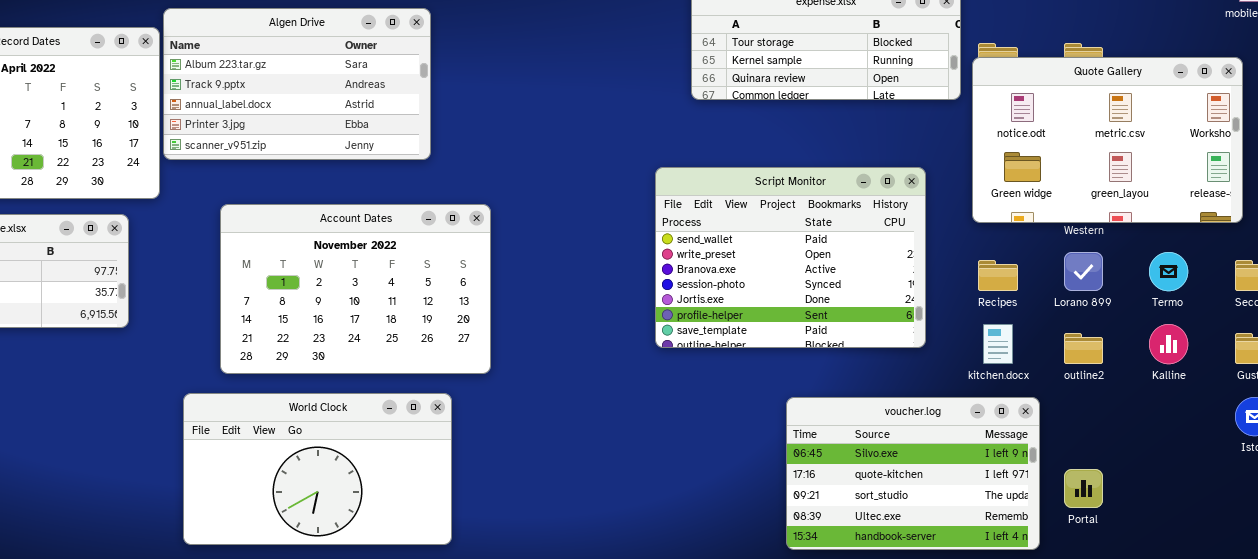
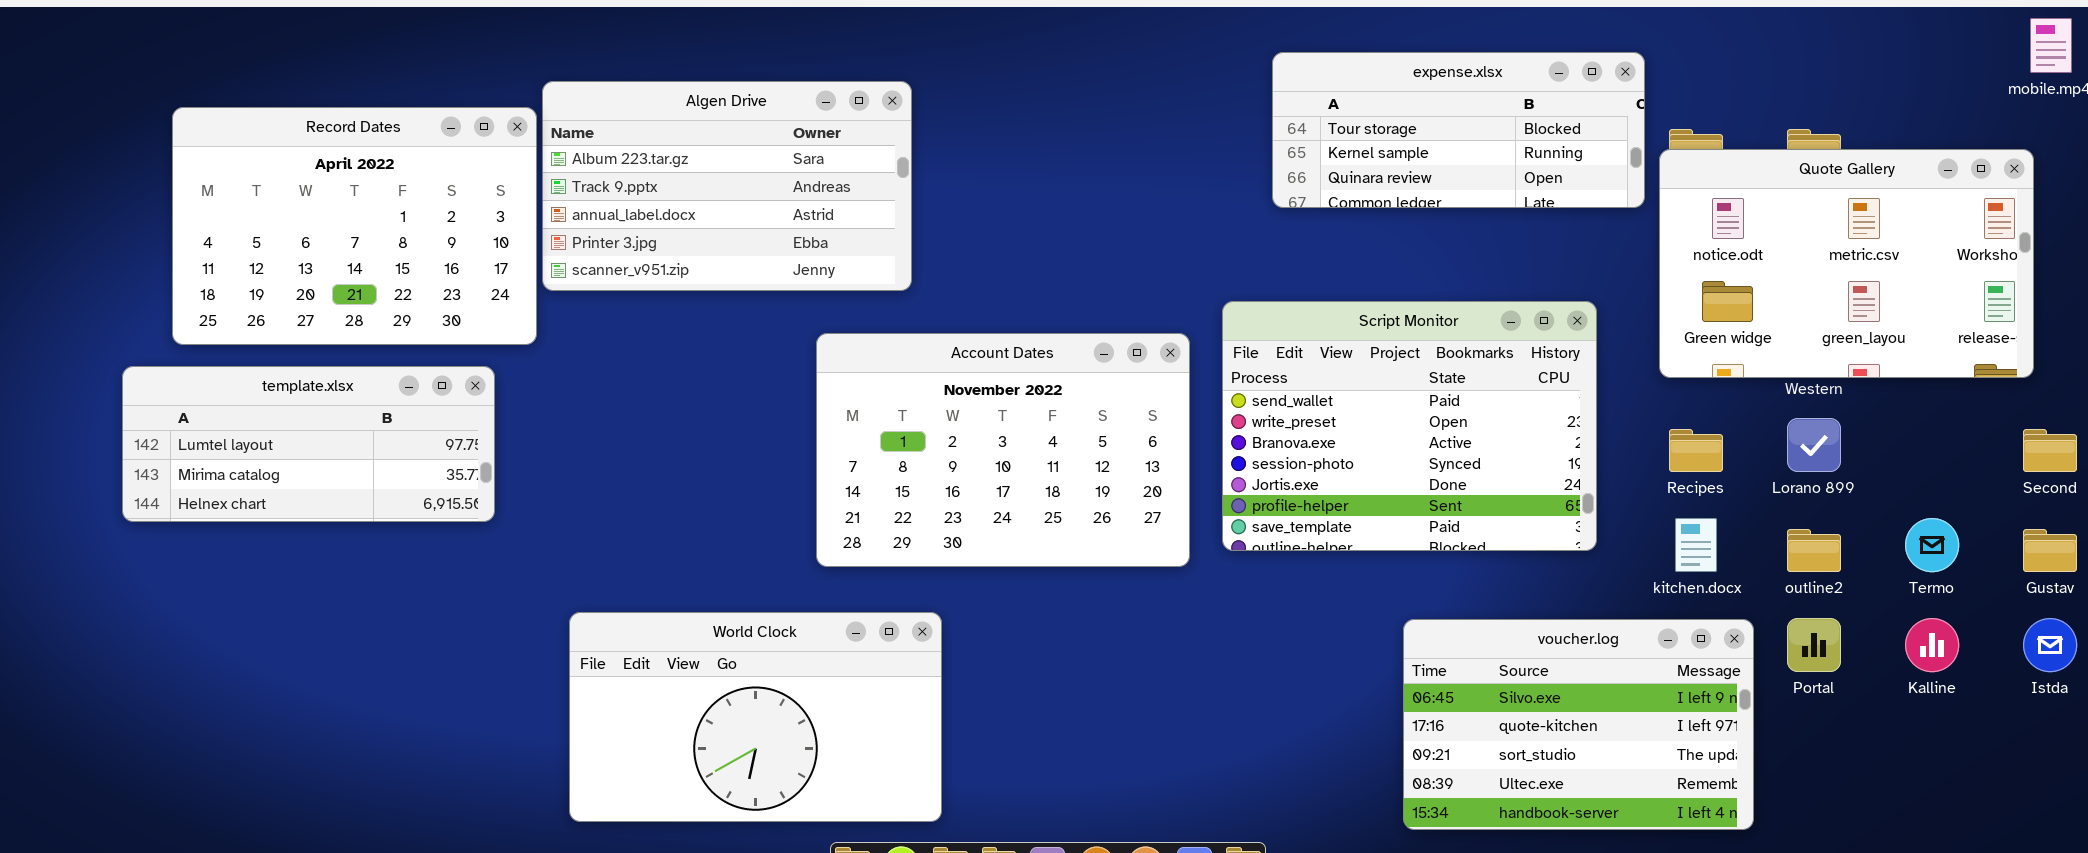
Account Dates: [220,204,491,374] -> [816,333,1190,567], moved
Termo: [1149,252,1188,291] -> [1905,518,1959,572], moved
Kalline: [1149,324,1188,364] -> [1905,618,1959,672], moved
Portal: [1064,469,1103,508] -> [1787,618,1841,672], moved

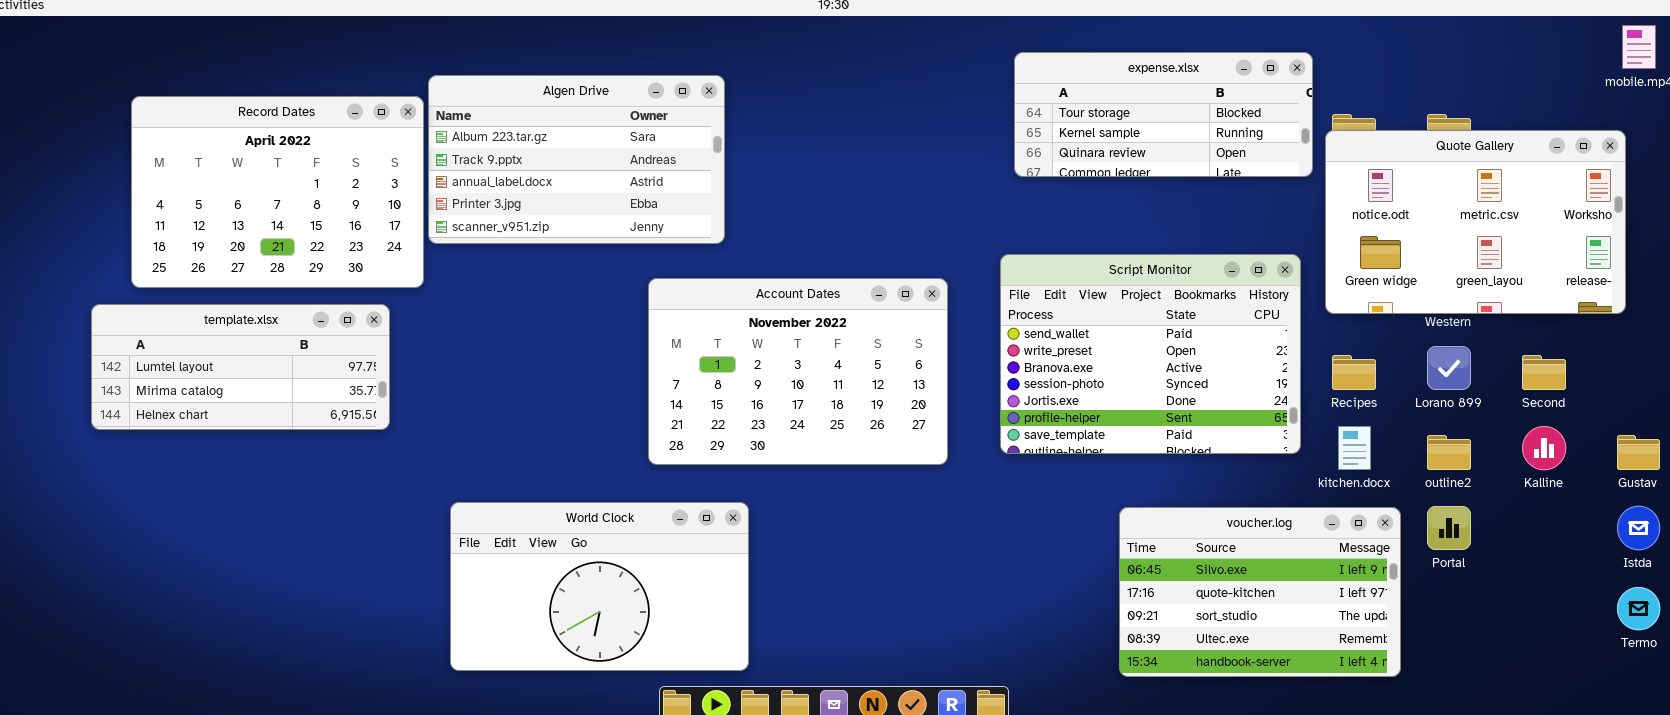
Script Monitor: [1222,301,1597,551] -> [1000,254,1301,454], moved
Second: [2023,429,2077,472] -> [1522,355,1566,390], moved
Termo: [1905,518,1959,572] -> [1617,587,1660,630], moved
Kalline: [1905,618,1959,672] -> [1522,426,1566,470], moved

